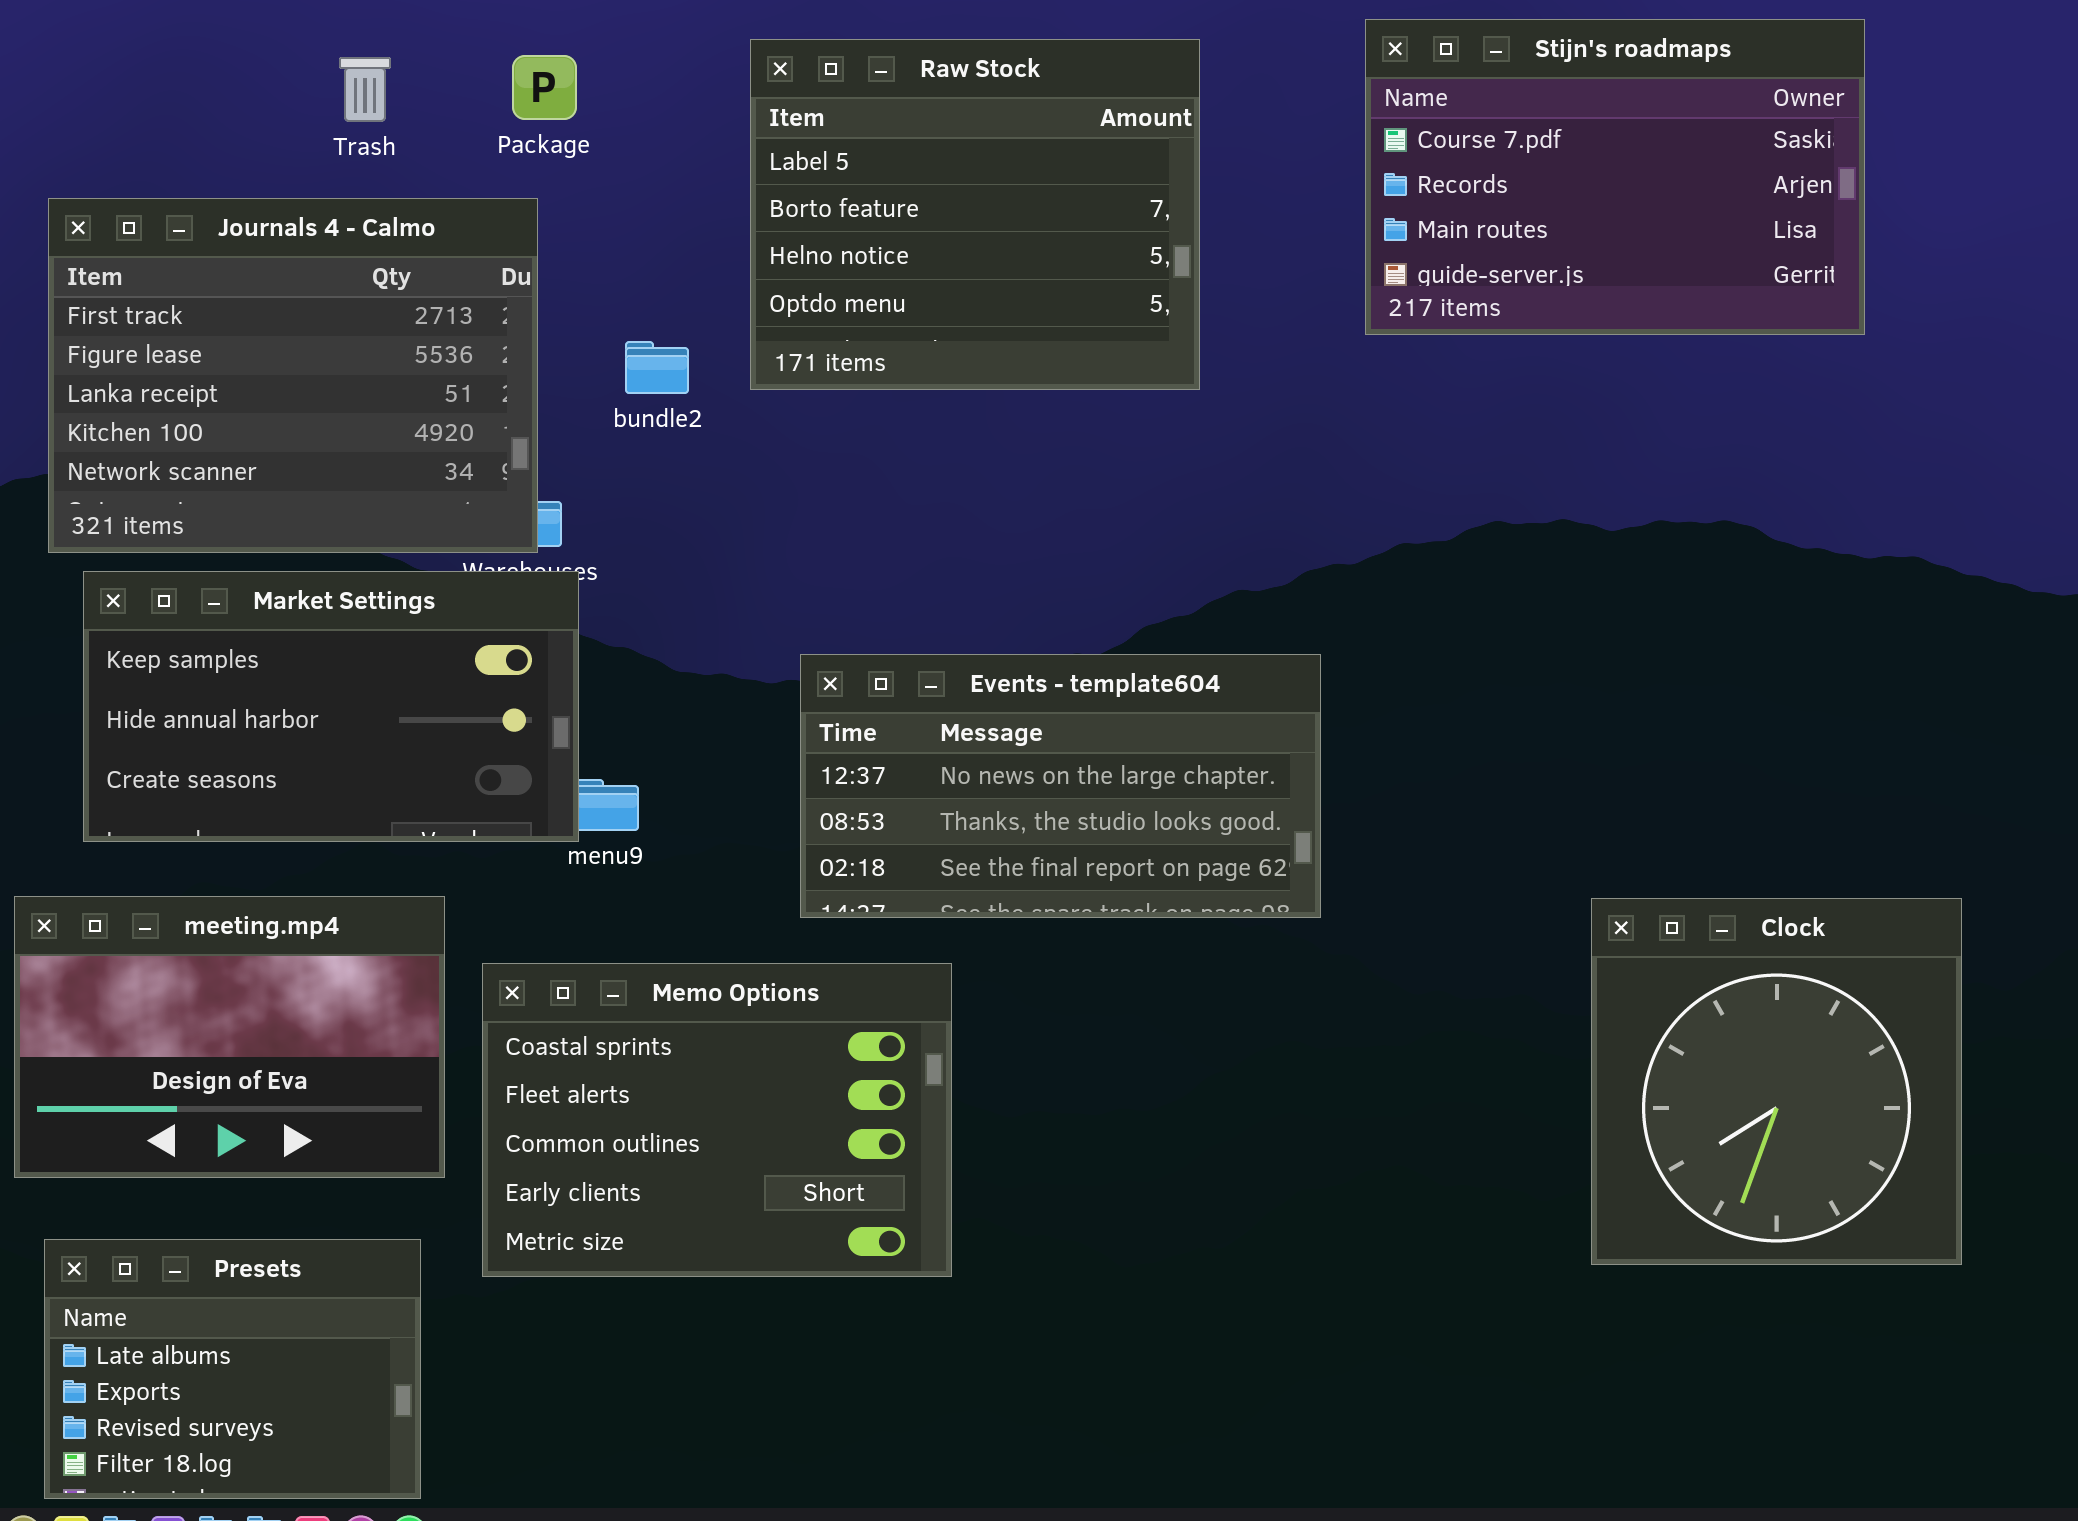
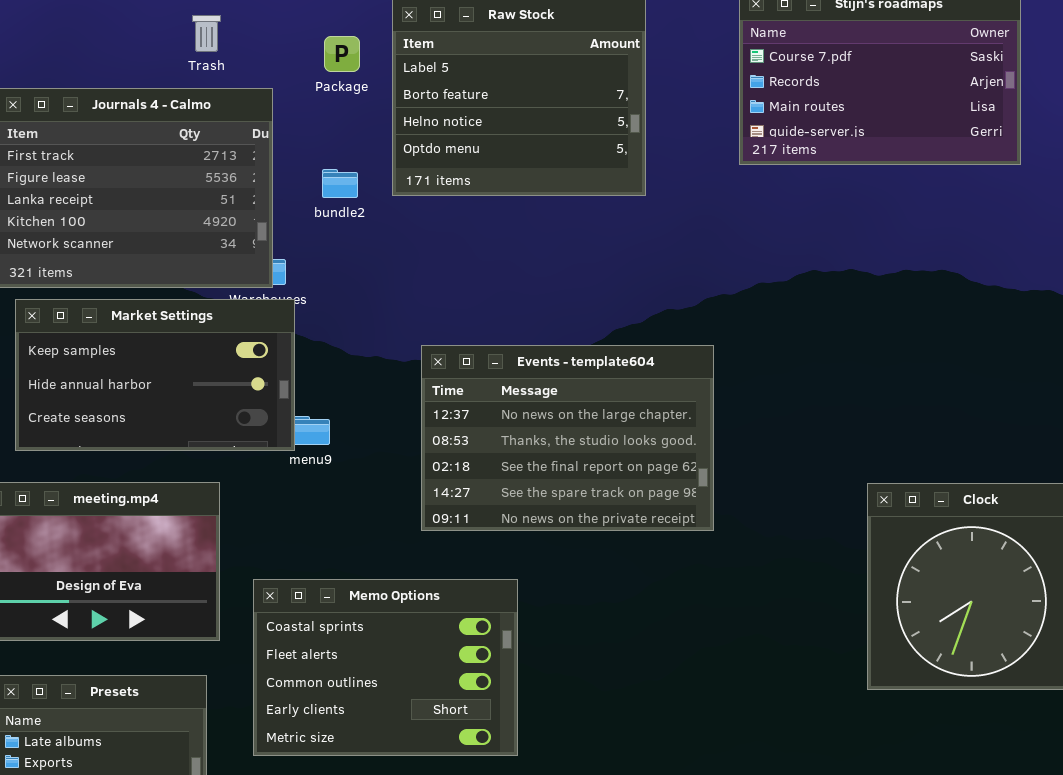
Package: [512,55,577,120] -> [324,36,360,72], moved
Trash: [339,57,391,122] -> [192,15,221,52], moved
Events - template604: [800,654,1321,918] -> [421,345,714,531], resized
Memo Options: [482,963,952,1277] -> [253,579,518,756], moved

